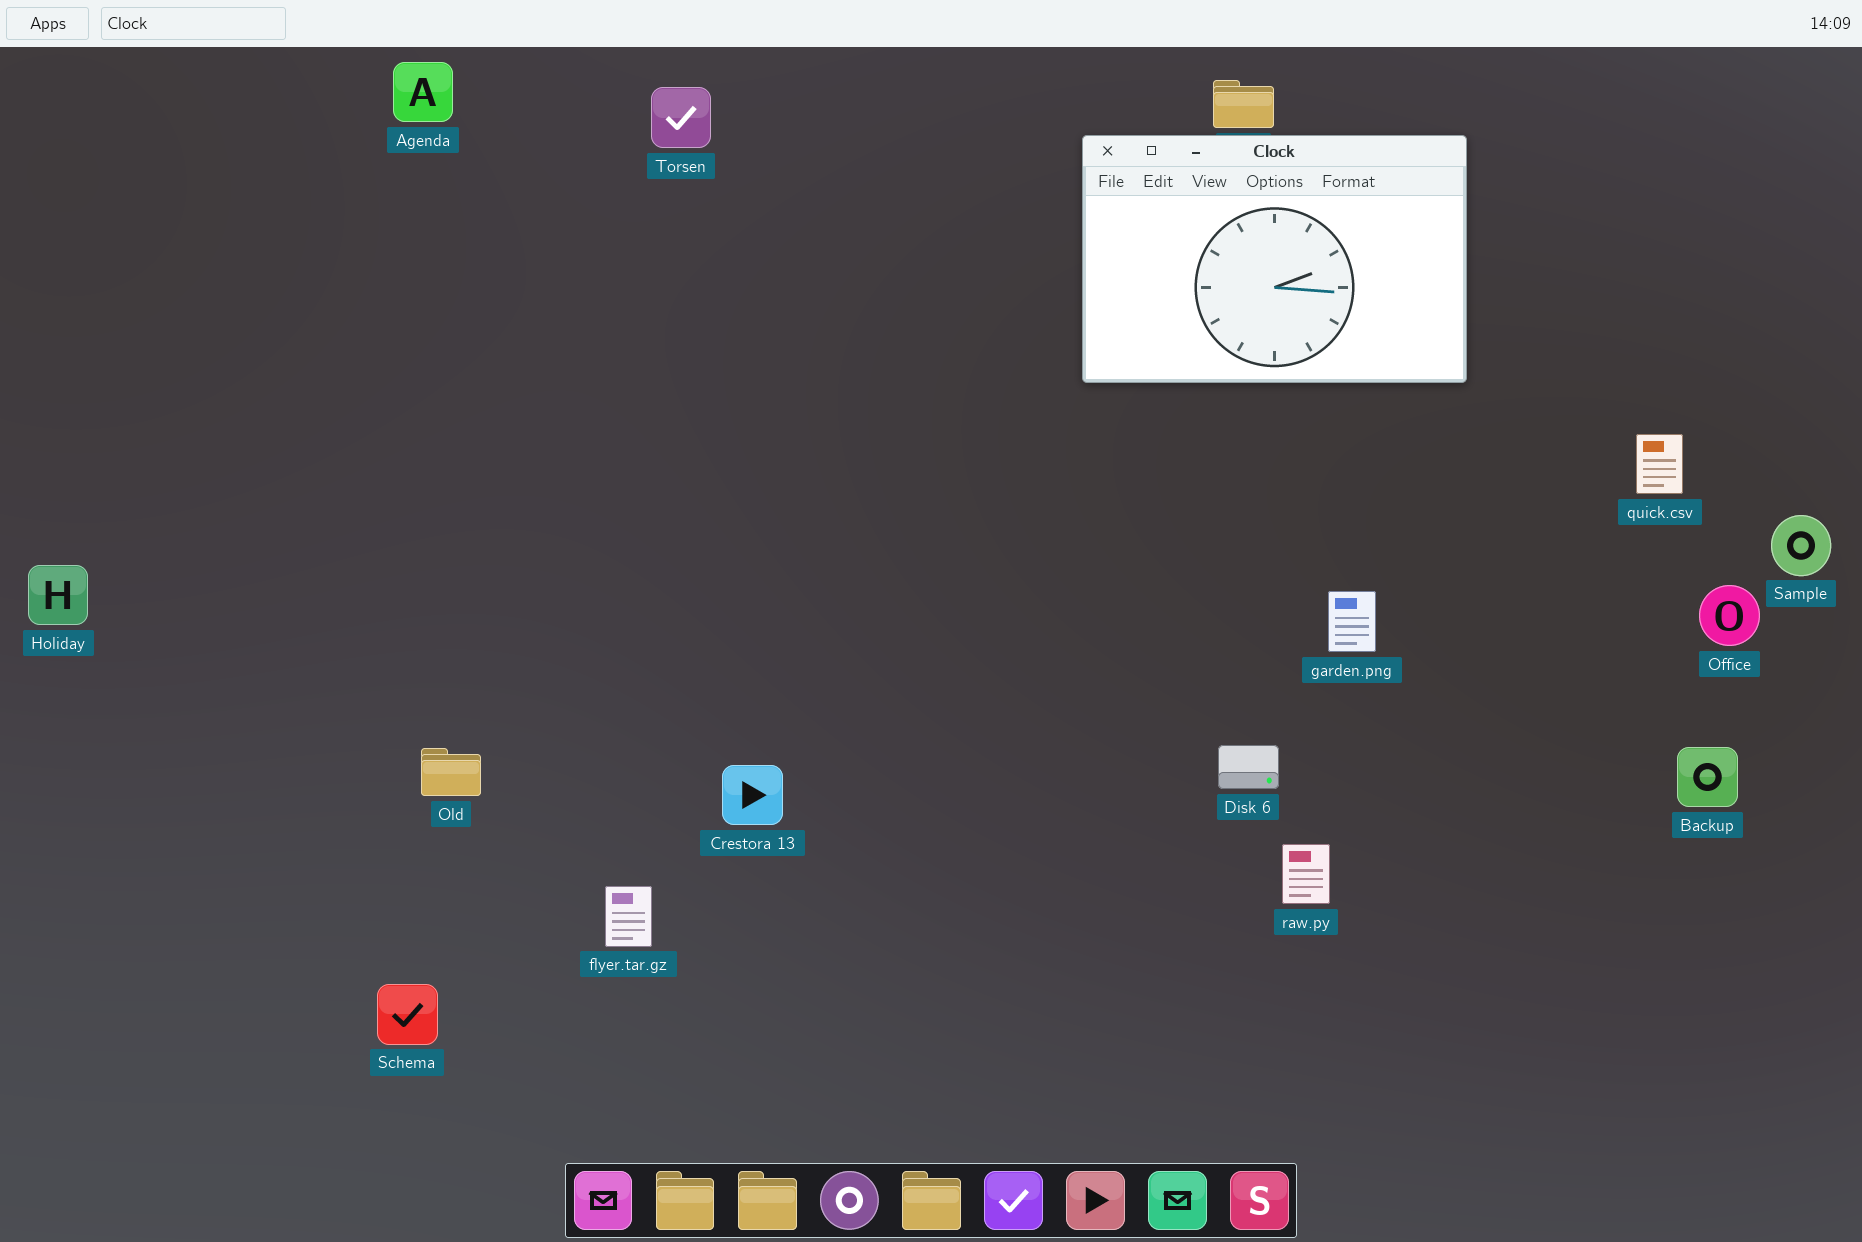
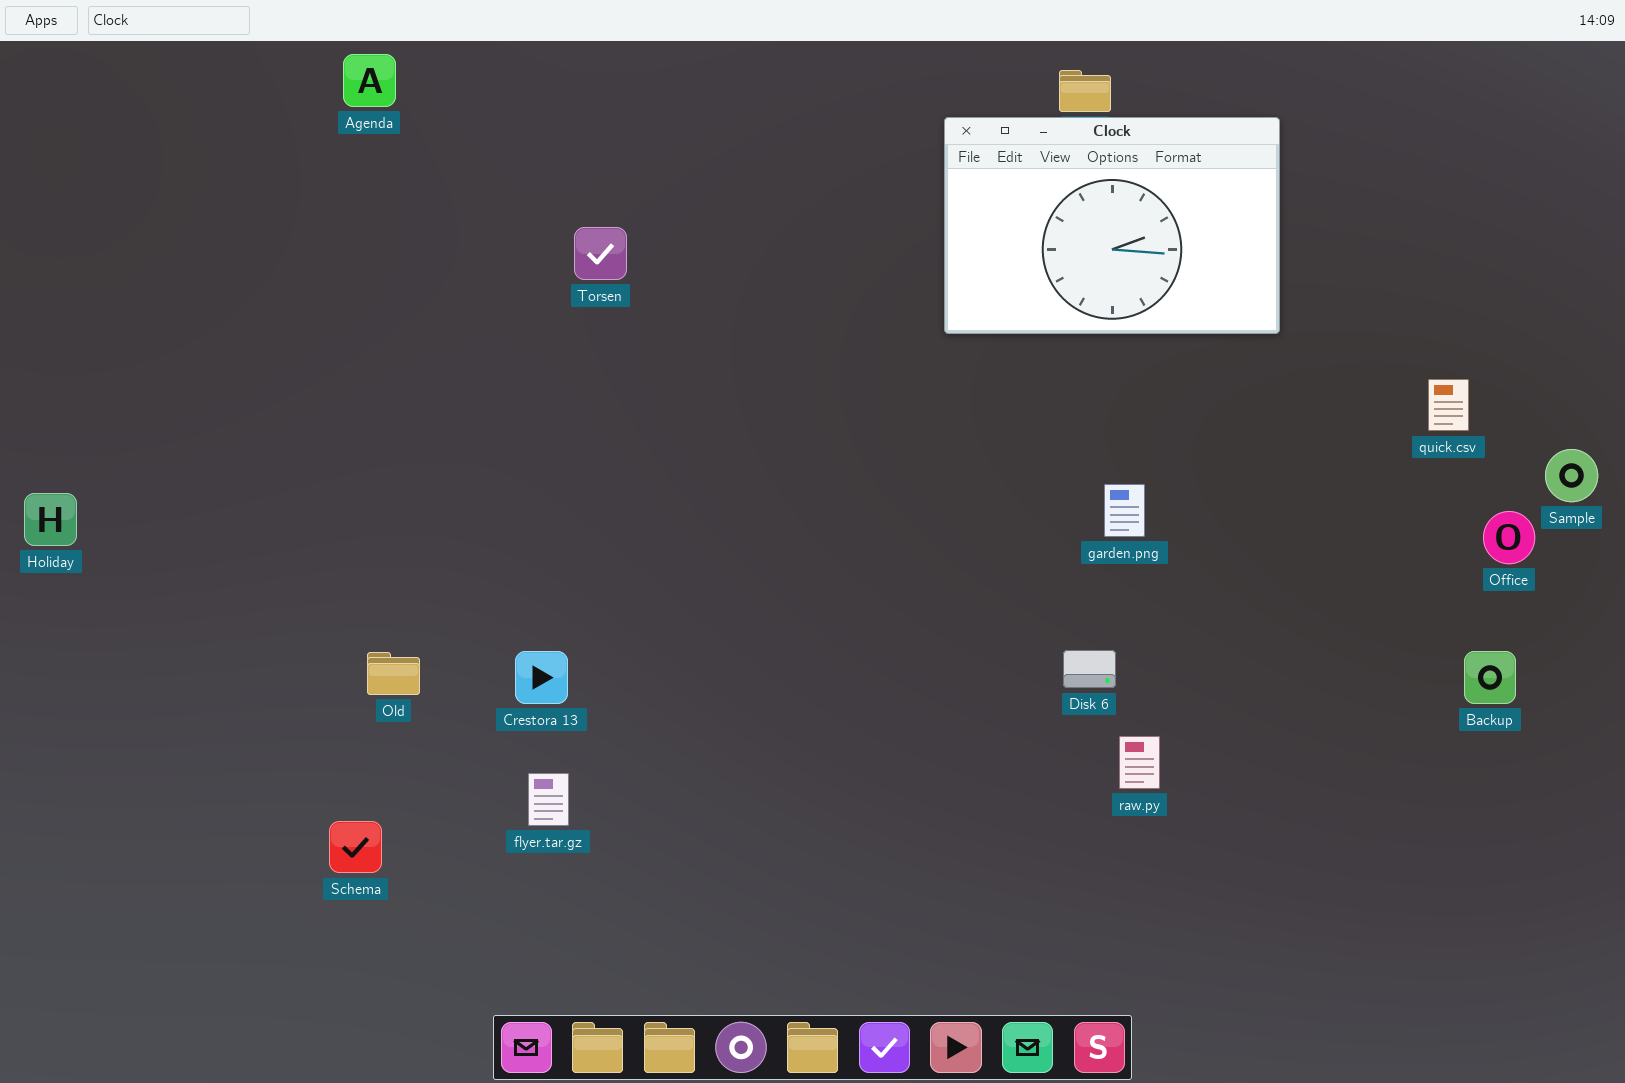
Torsen: [651,87,711,148] -> [574,227,627,280], moved
garden.png: [1328,591,1376,652] -> [1104,484,1145,537], moved
Crestora 13: [722,765,783,825] -> [515,651,568,704], moved
Schema: [377,984,438,1045] -> [329,821,382,873], moved

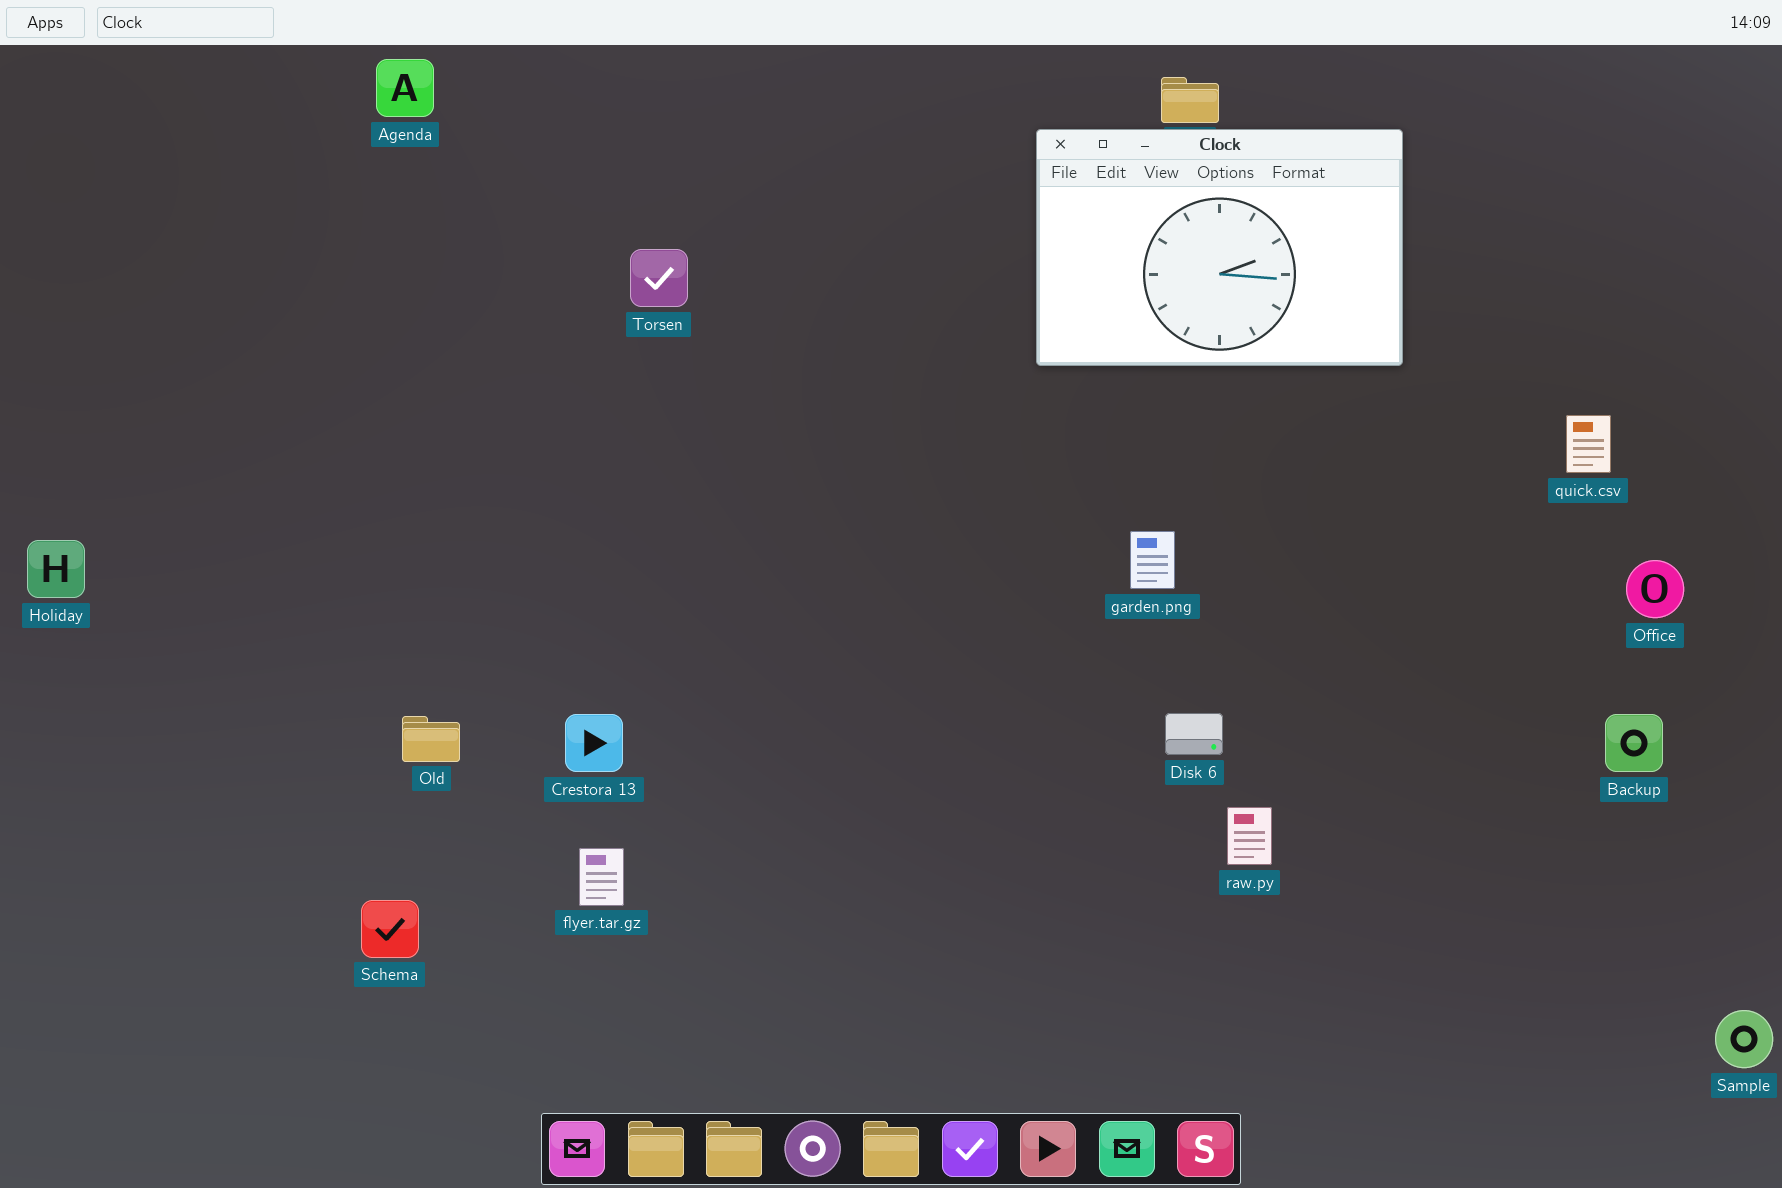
Sample: [1545,449,1598,502] -> [1715,1010,1773,1068], moved
garden.png: [1104,484,1145,537] -> [1130,531,1175,589], moved

